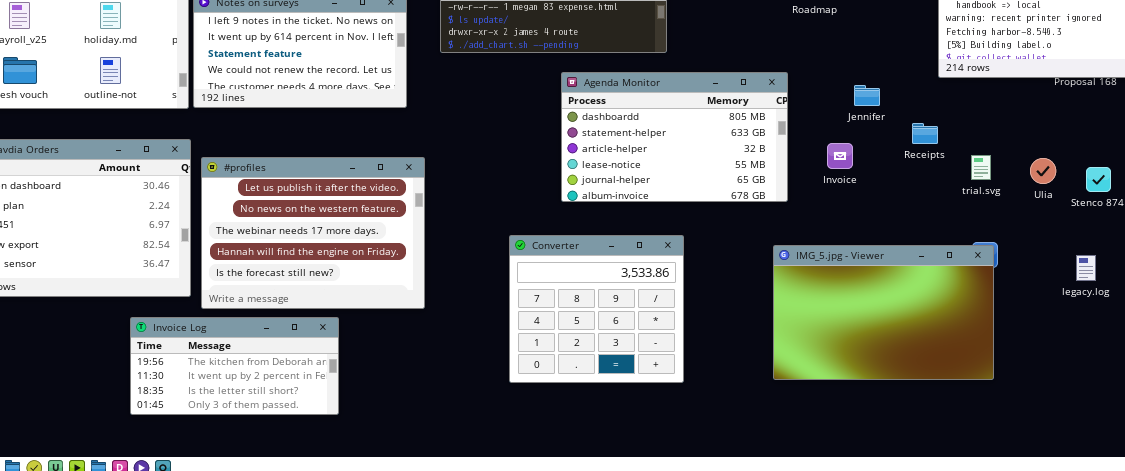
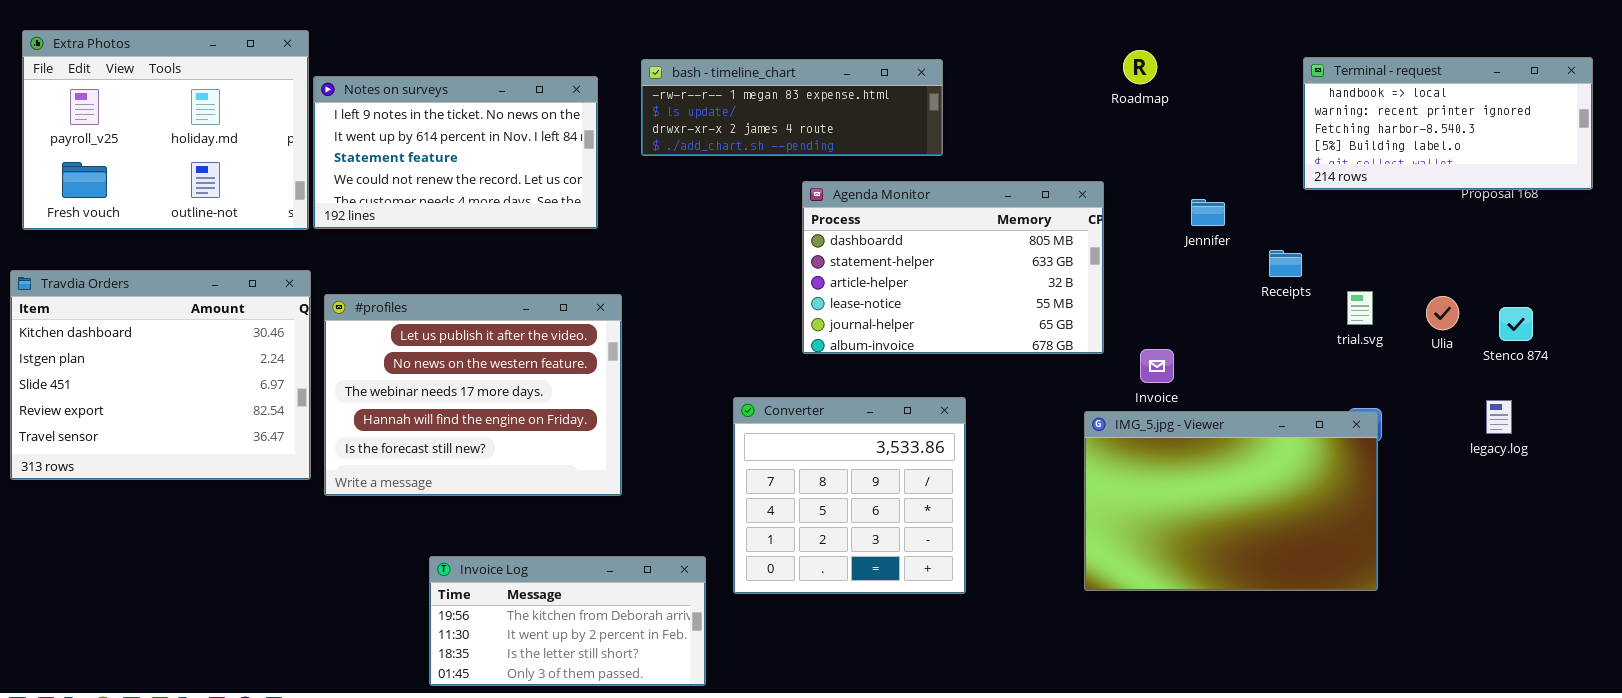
Invoice: [827,143,853,169] -> [1140,349,1174,383], moved
legacy.log: [1076,255,1096,281] -> [1486,400,1512,434], moved
Invoice Log: [130,317,339,415] -> [429,556,706,686], moved

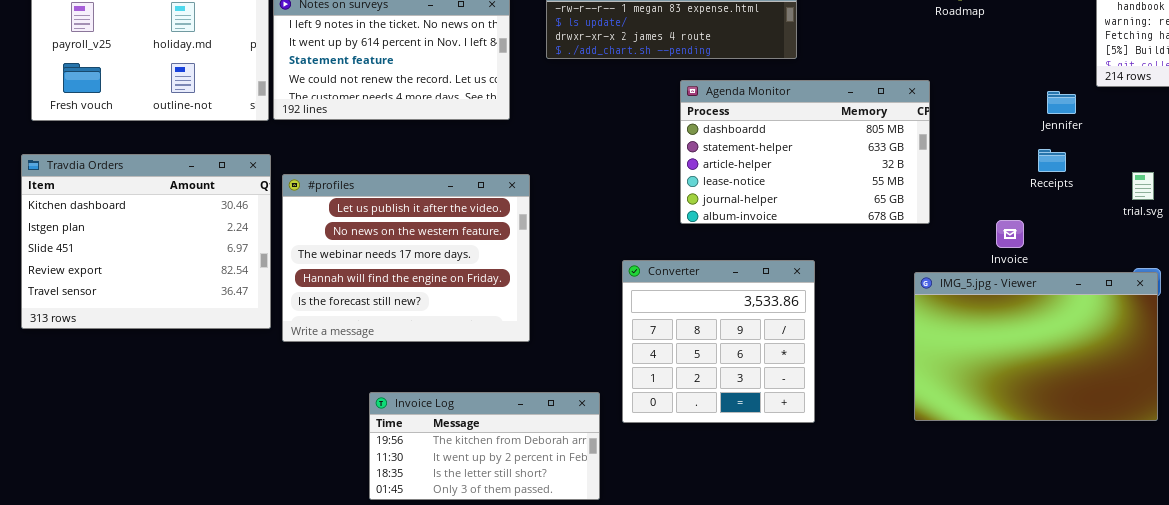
Jennifer: [1191,199,1225,226] -> [1047,91,1076,114], moved
Receipts: [1269,250,1302,277] -> [1038,149,1066,172], moved
Invoice: [1140,349,1174,383] -> [996,220,1024,248], moved

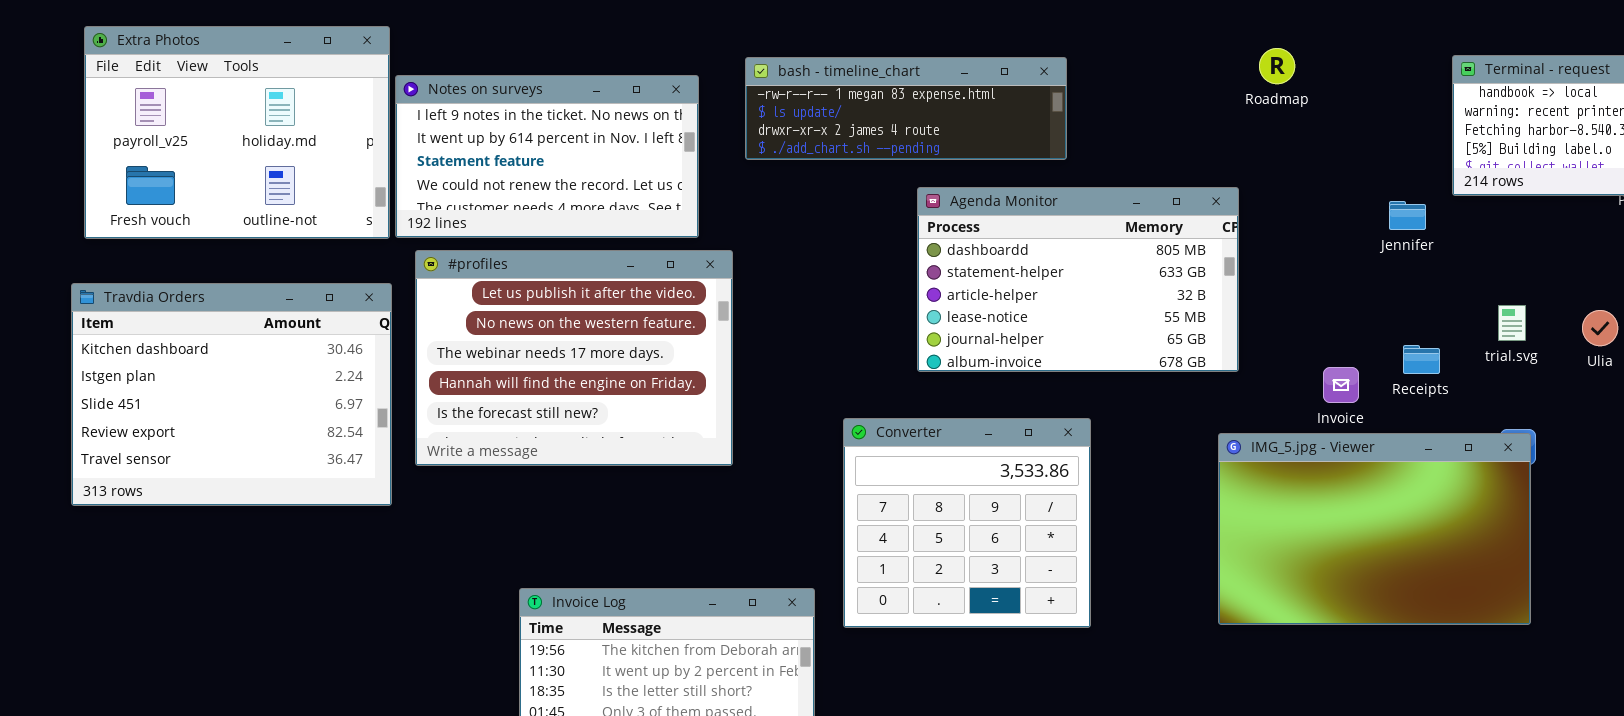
Receipts: [1038,149,1066,172] -> [1403,345,1440,374], moved
#profiles: [282,174,530,342] -> [415,250,733,466], moved

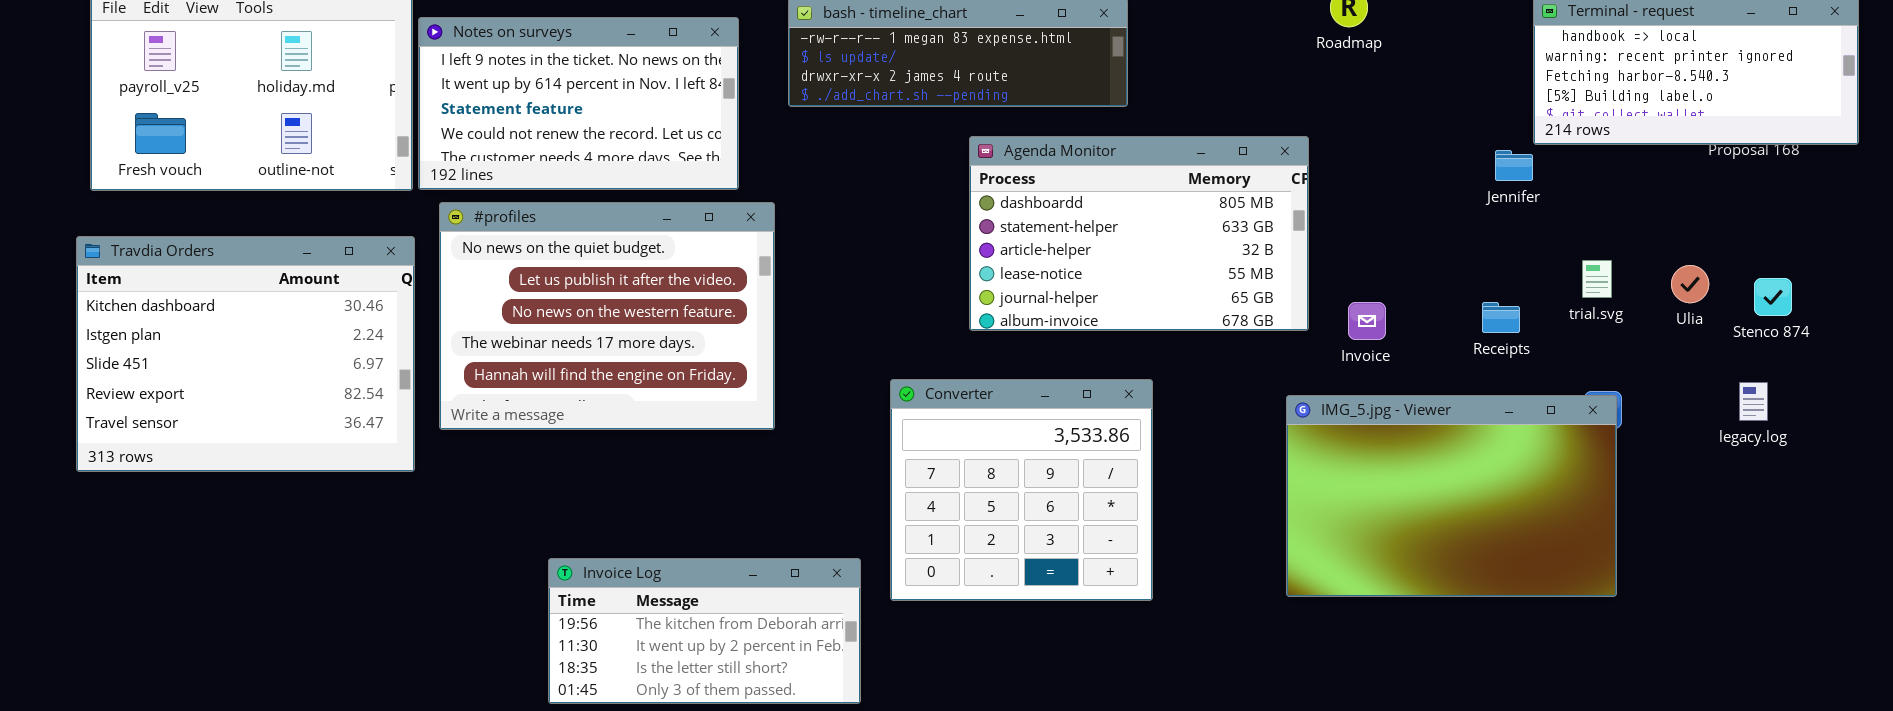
Jennifer: [1389,201,1426,230] -> [1495,150,1533,181], moved
#profiles: [415,250,733,466] -> [439,202,775,430], scrolled up 1 row
Invoice: [1323,367,1359,403] -> [1348,302,1386,340], moved

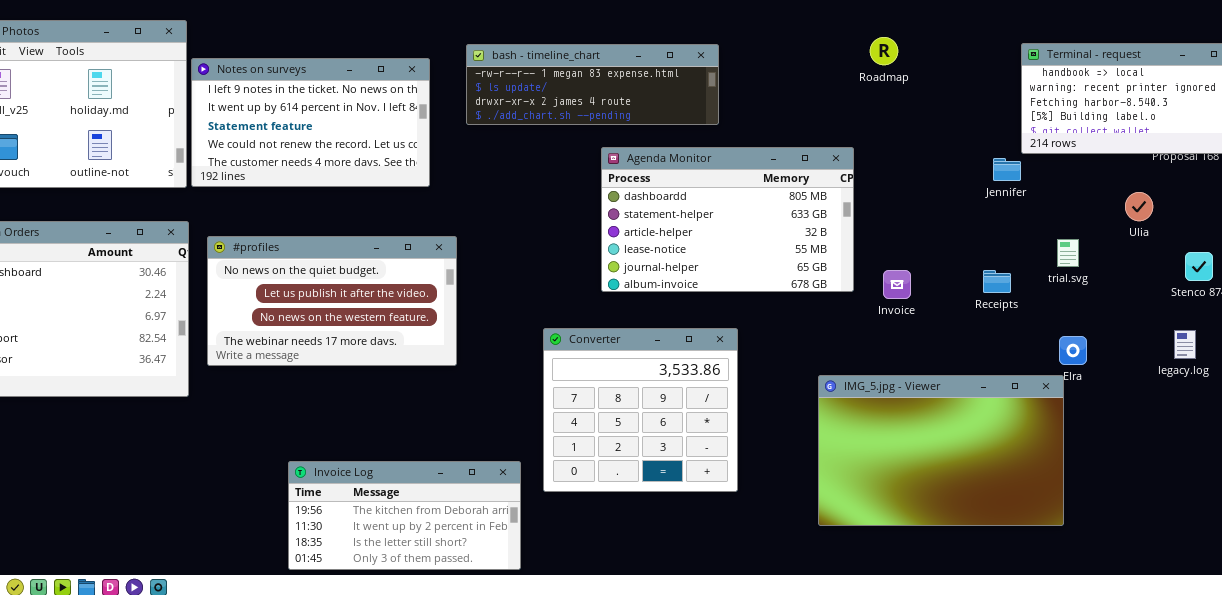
#profiles: [439,202,775,430] -> [207,236,457,366], resized
Ulia: [1671,265,1709,303] -> [1125,192,1153,221], moved
IMG_5.jpg - Viewer: [1286,395,1617,597] -> [818,375,1064,526], moved

